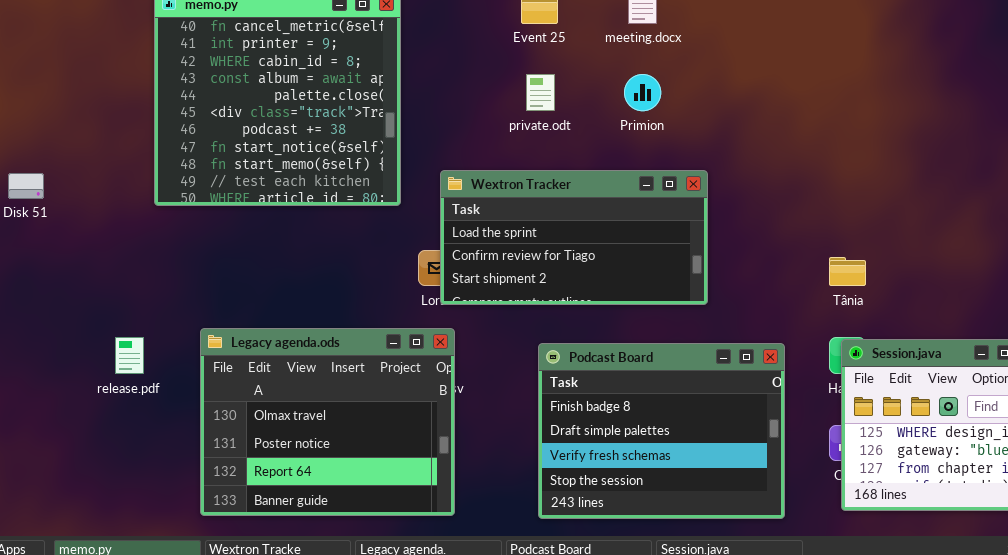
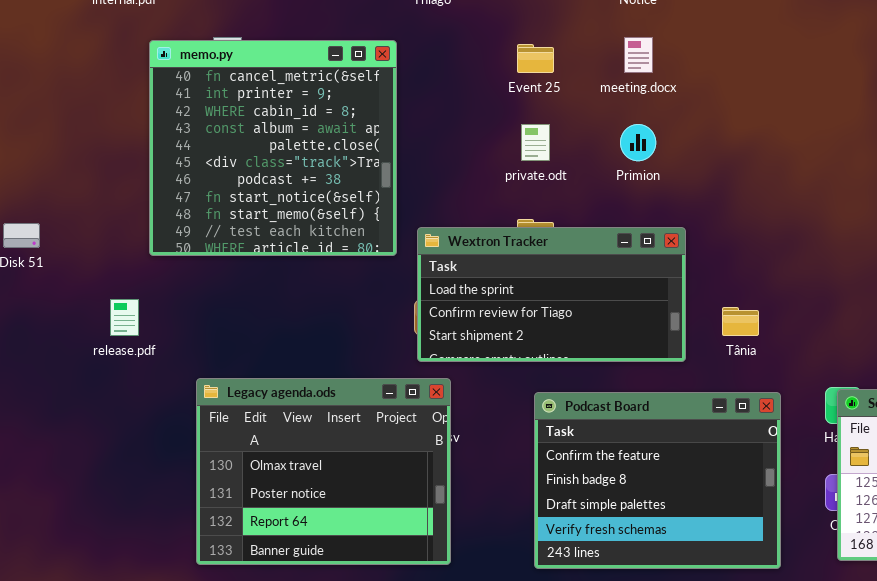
Wextron Tracker: [440,170,708,305] -> [417,227,686,362], moved
Tânia: [829,257,866,286] -> [722,307,759,336], moved
release.pdf: [115,337,144,374] -> [110,299,139,336], moved
Podcast Board: [538,343,785,519] -> [534,392,781,569], scrolled up 1 row

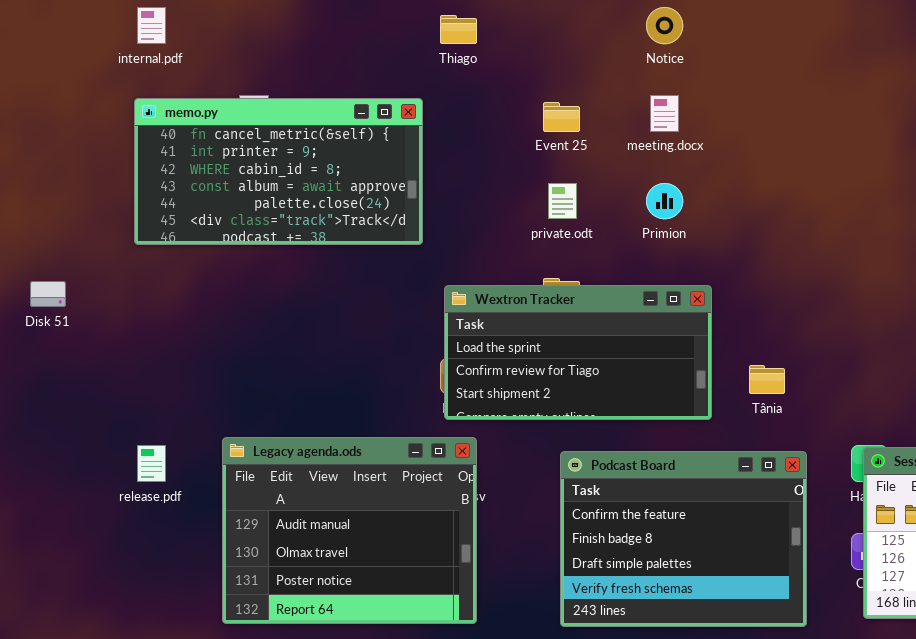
memo.py: [149,40,397,256] -> [134,98,423,245], resized
release.pdf: [110,299,139,336] -> [137,445,166,482], moved
Legacy agenda.ods: [196,378,451,565] -> [222,437,477,624], scrolled up 1 row

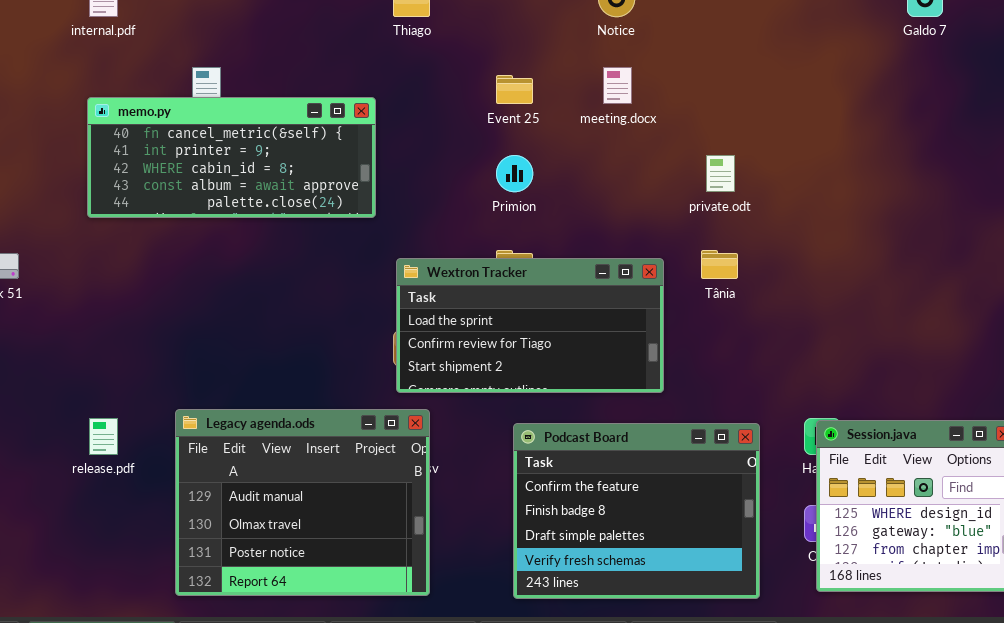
memo.py: [134,98,423,245] -> [87,97,376,218], resized
private.odt: [548,183,577,219] -> [706,155,735,192], moved
Primion: [646,183,683,219] -> [496,155,533,192], moved
Tânia: [749,365,785,394] -> [701,250,738,279], moved

